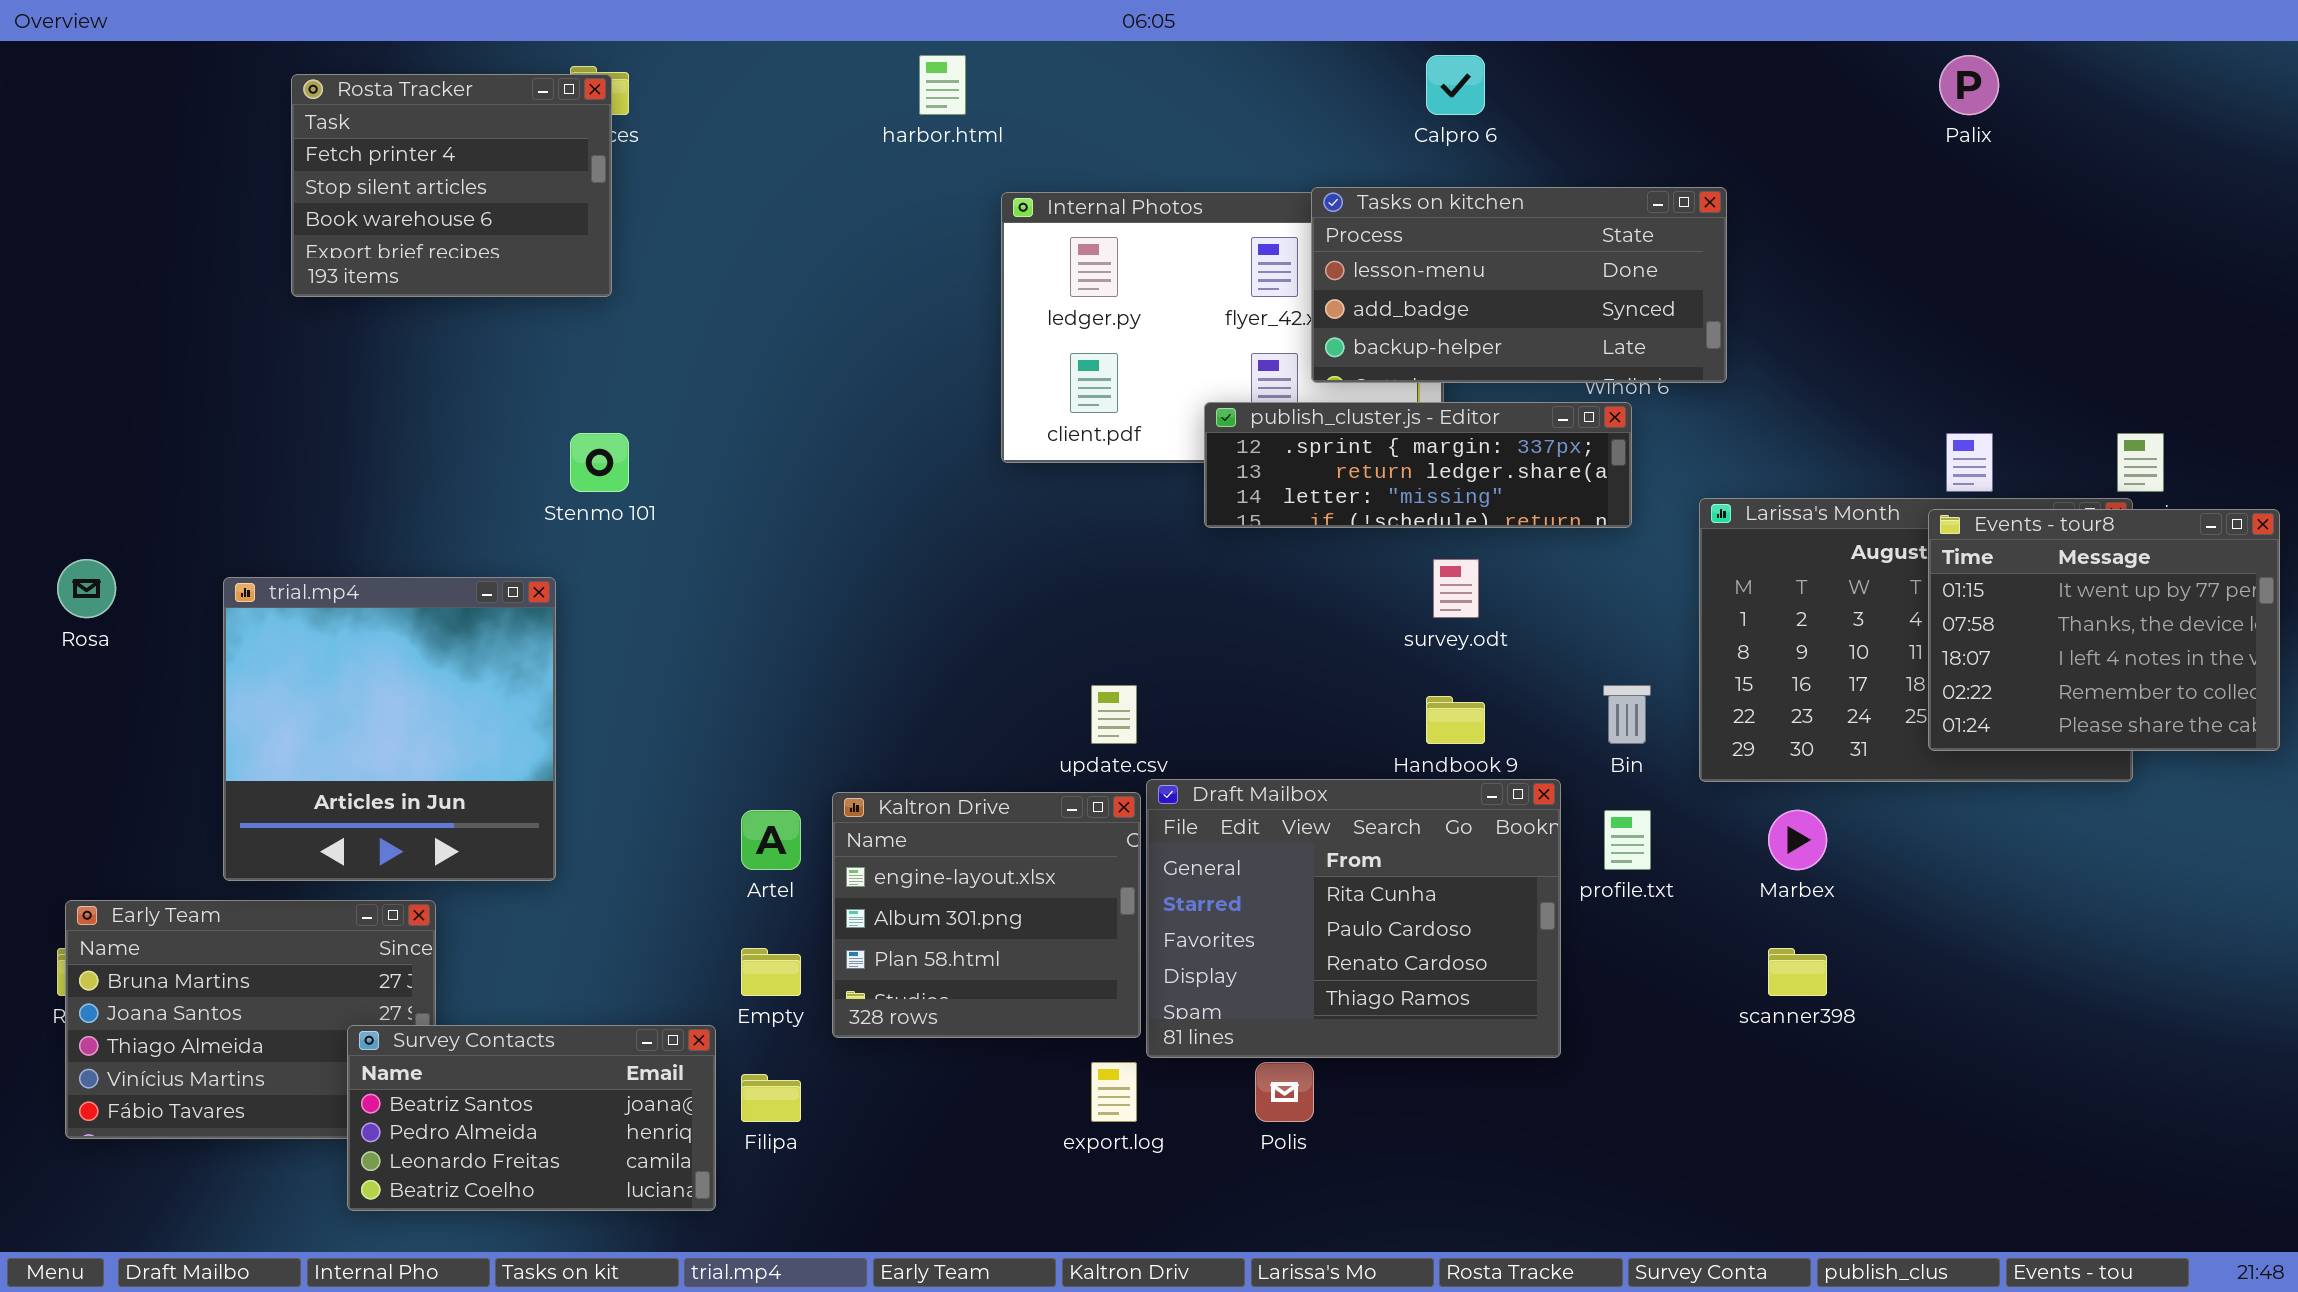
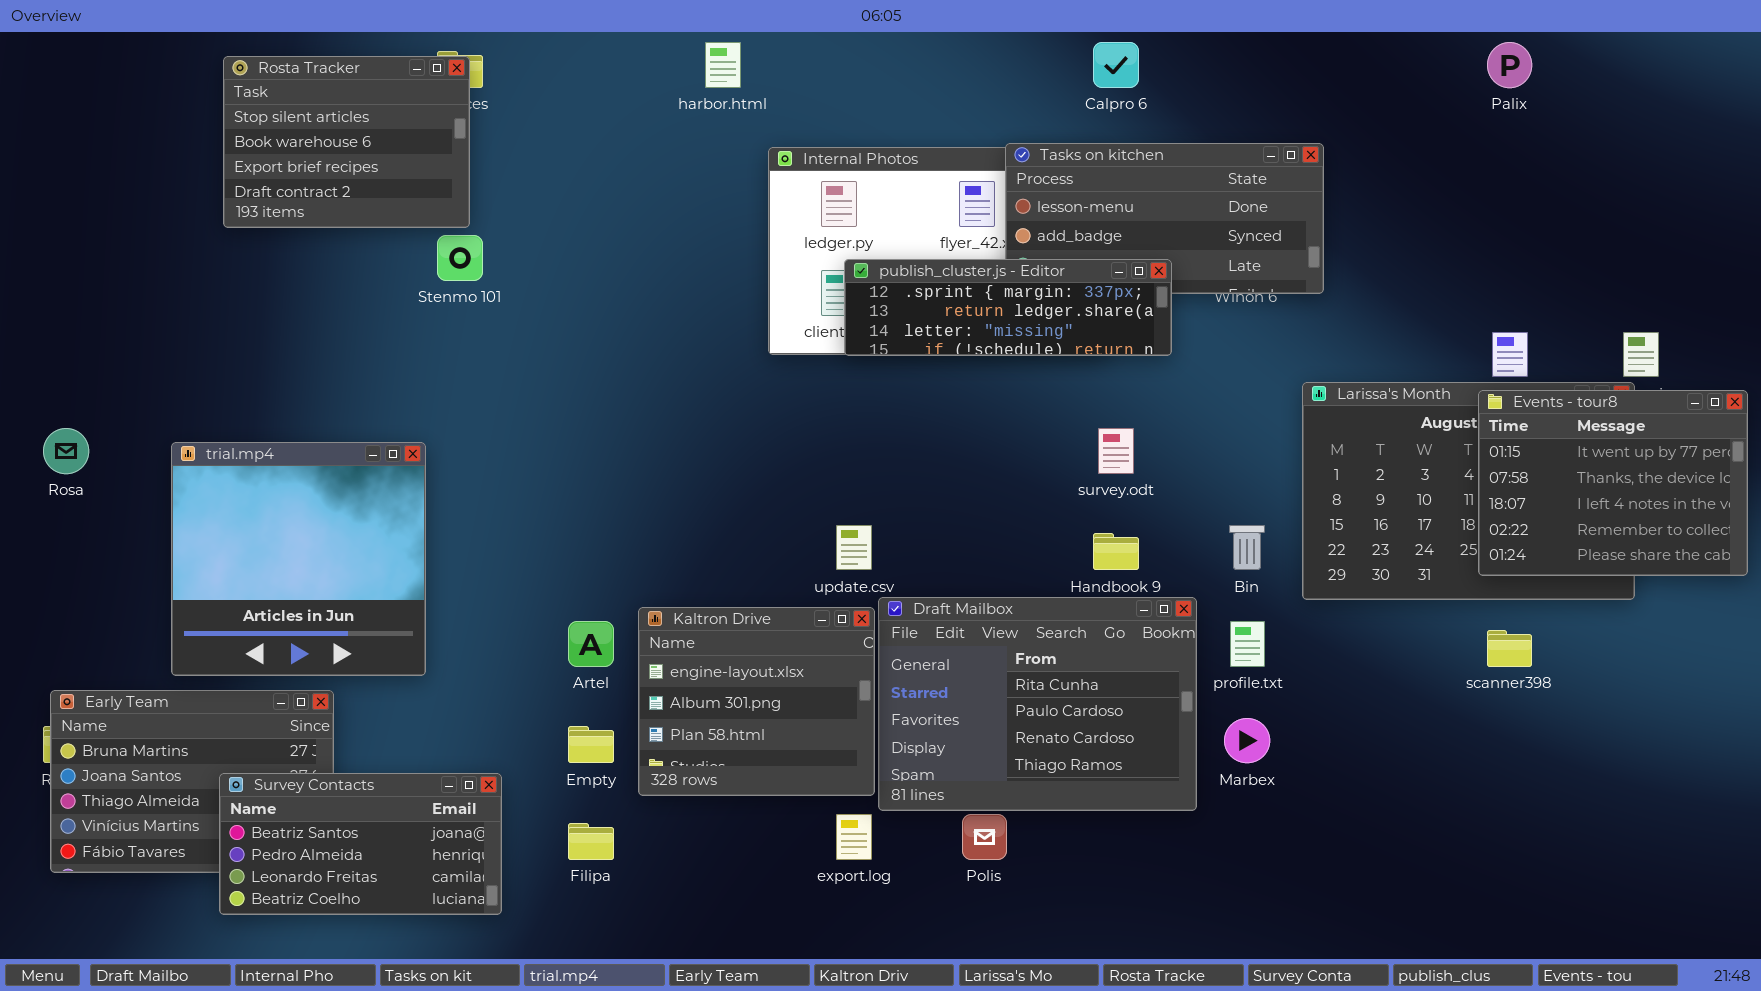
Rosta Tracker: [291,74,612,297] -> [223,56,470,228], scrolled down 1 row
publish_cluster.js - Editor: [1204,402,1632,528] -> [844,259,1172,356], moved
Stenmo 101: [570,433,629,492] -> [437,235,483,281], moved
Marbex: [1768,810,1827,870] -> [1224,718,1270,763], moved
scanner398: [1768,948,1827,996] -> [1487,630,1532,667], moved
Survey Contacts: [347,1025,716,1211] -> [219,773,502,915], moved

